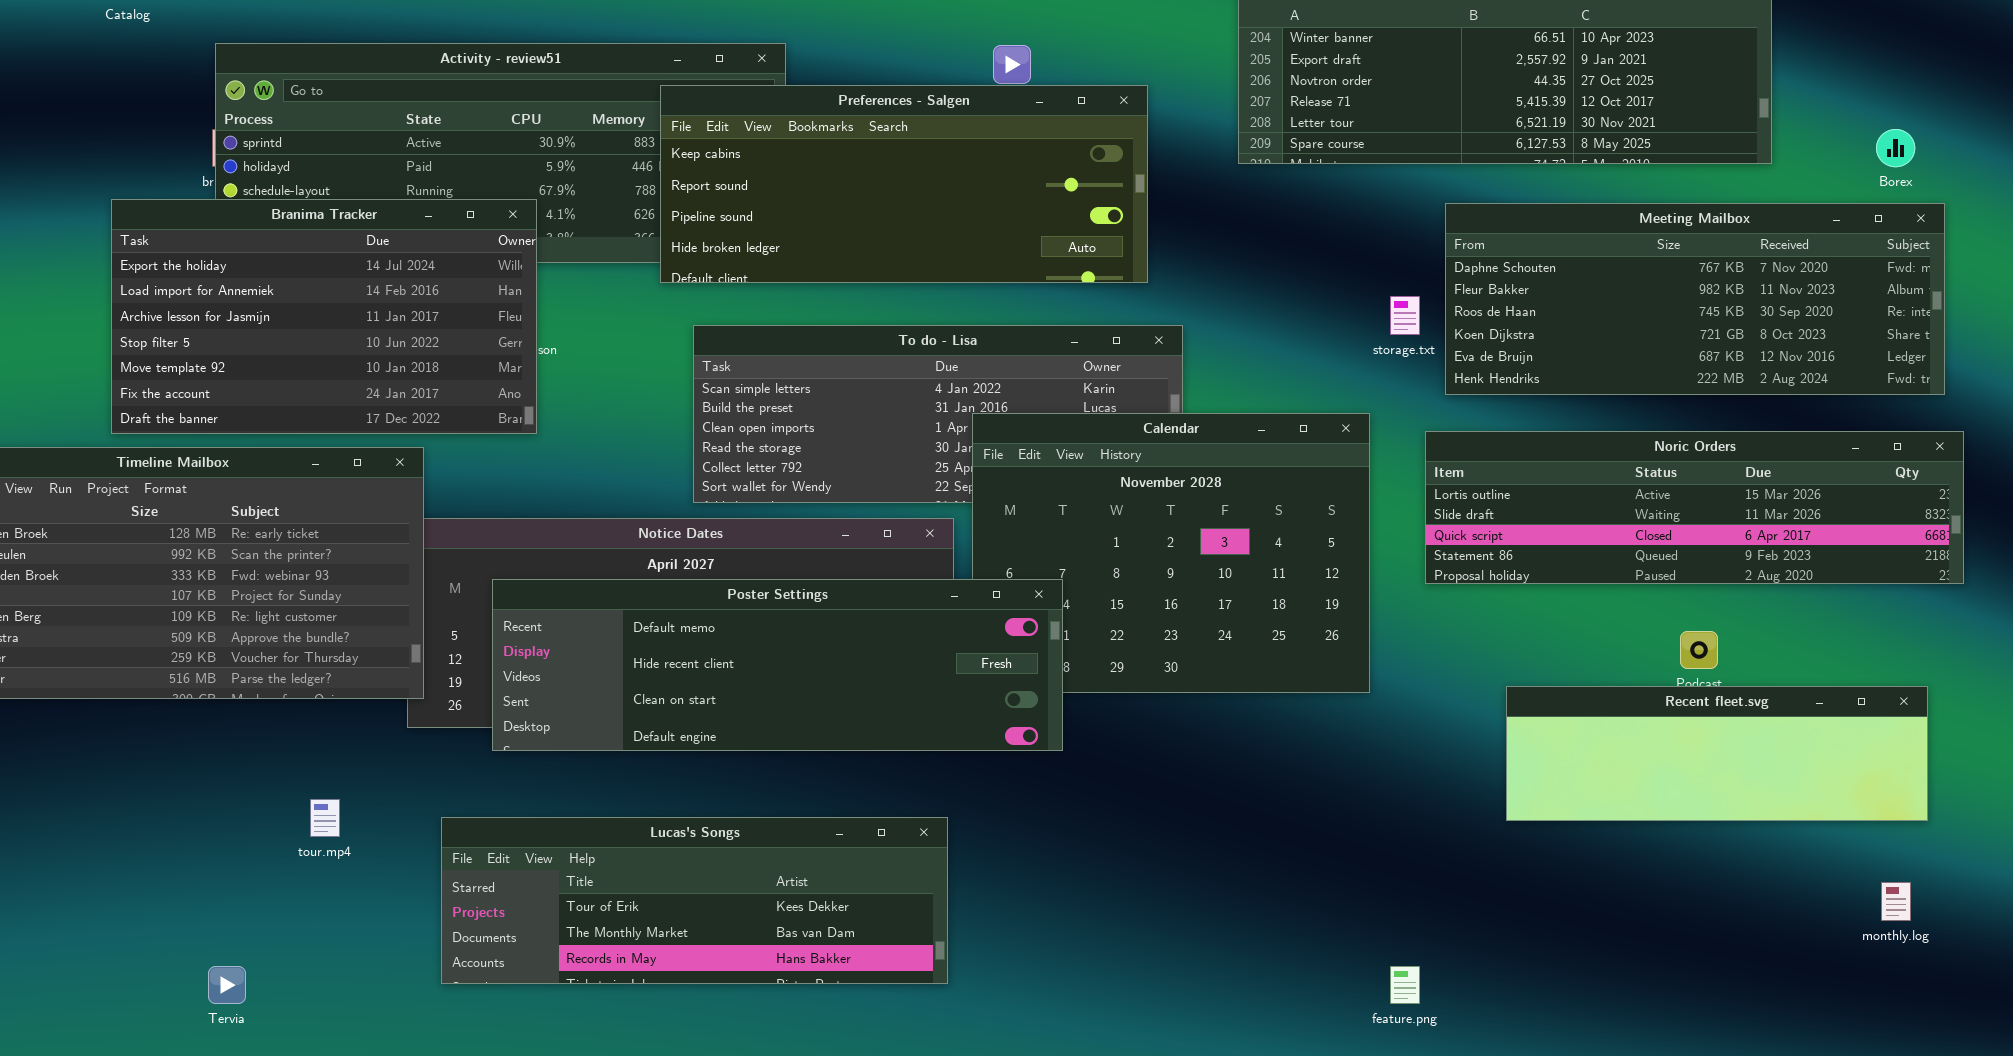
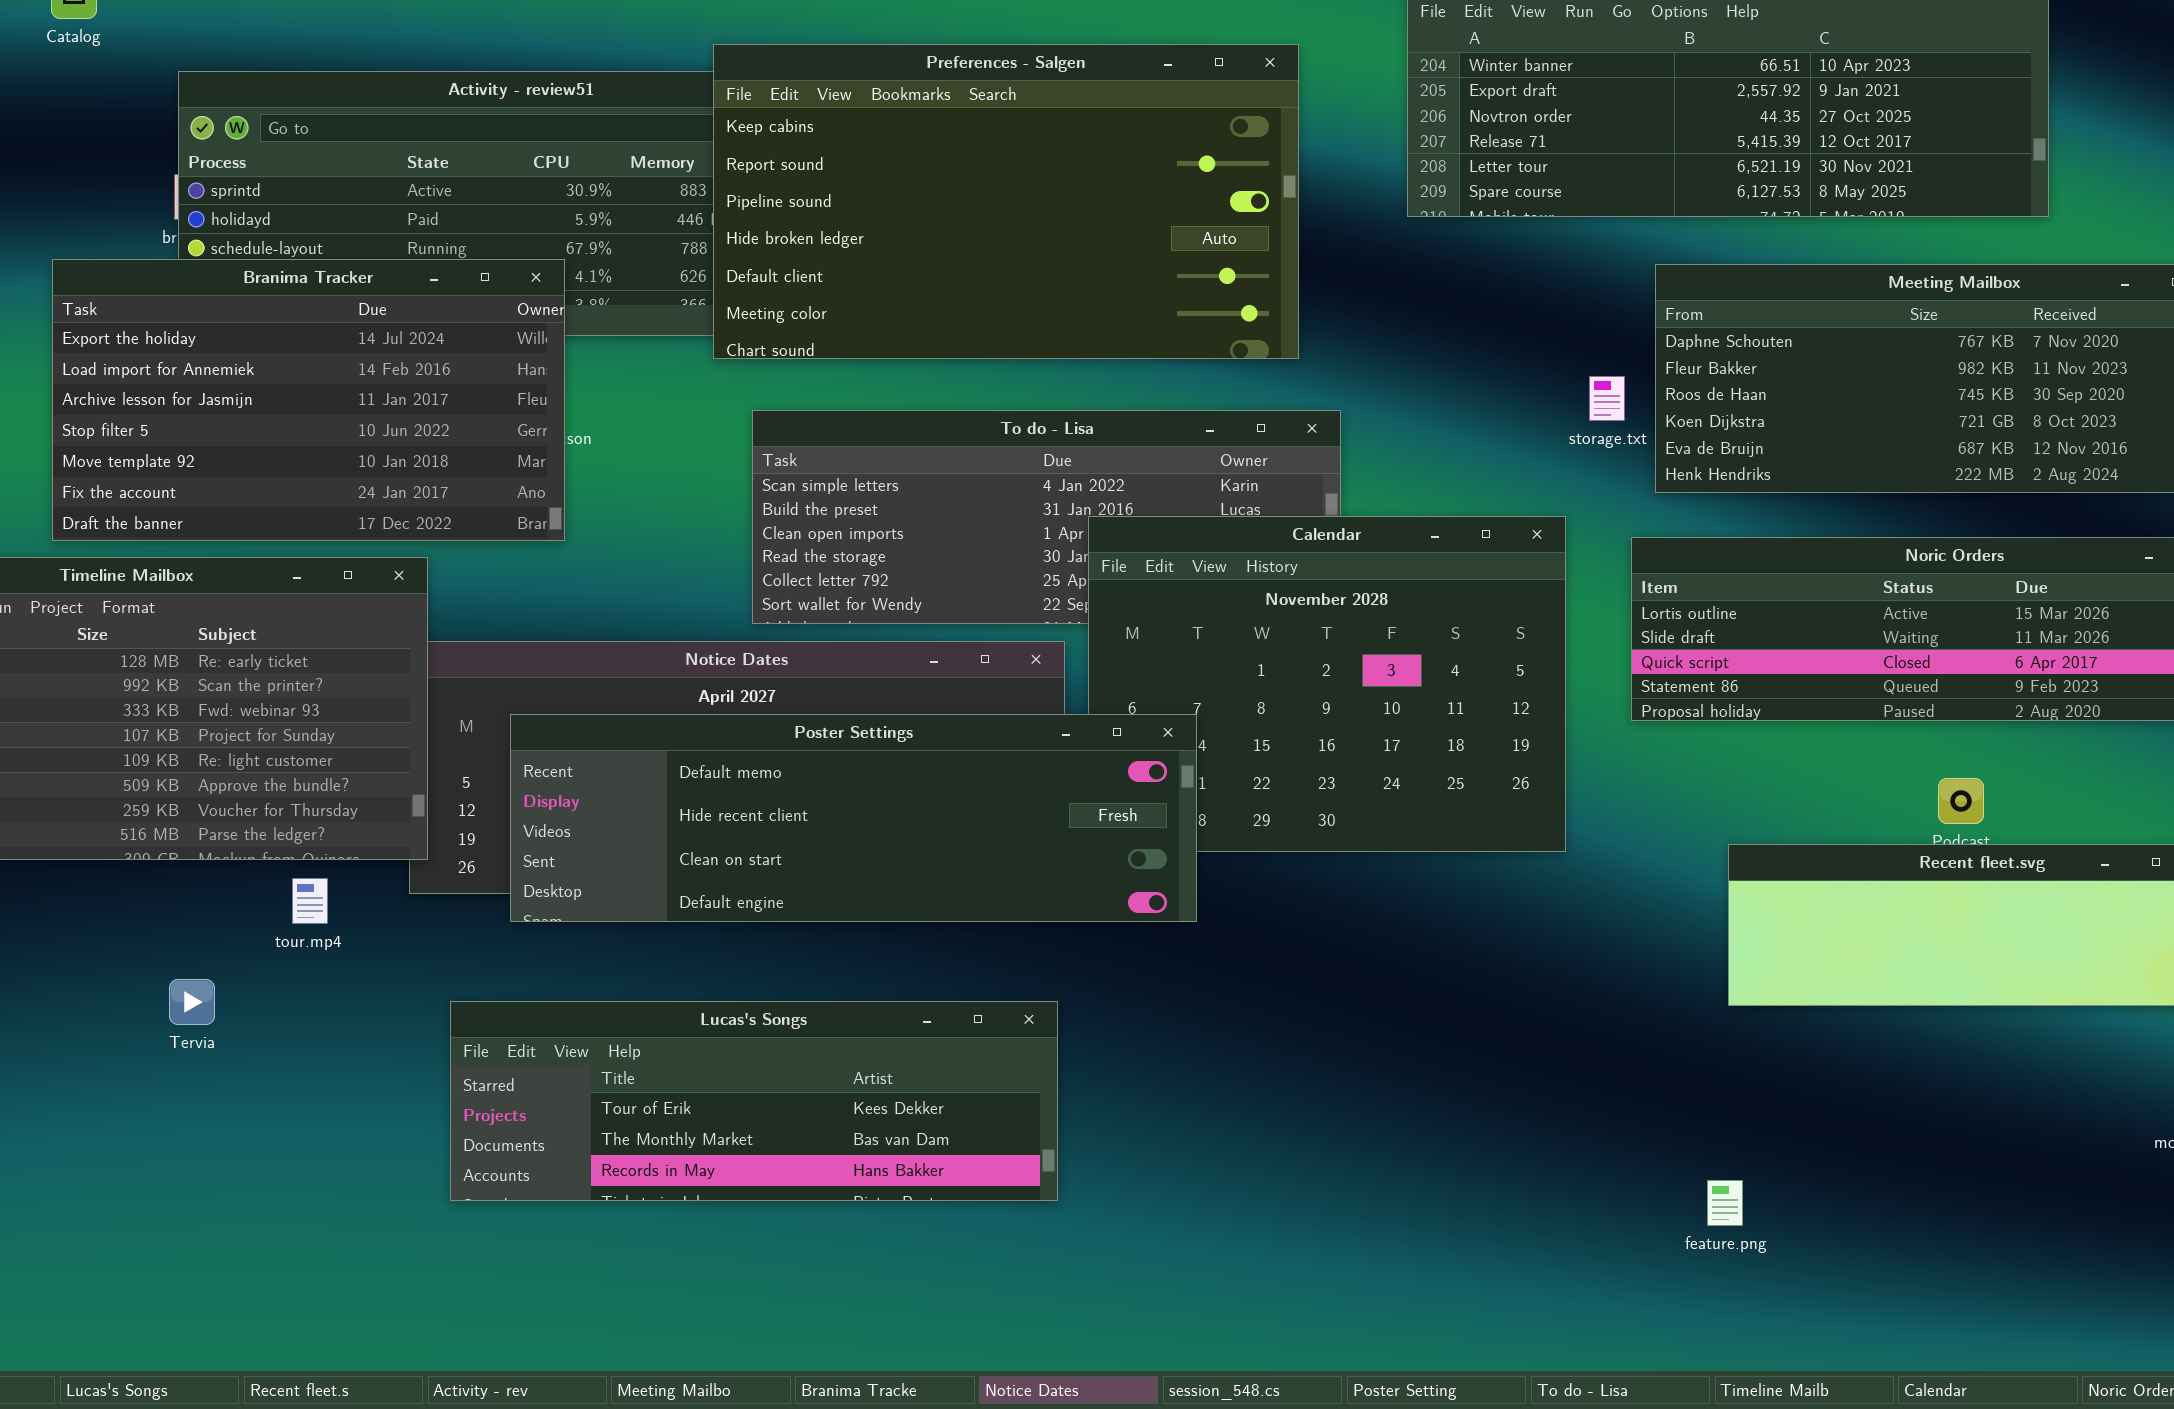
Preferences - Salgen: [660,85,1148,283] -> [713,44,1299,359], resized
tour.mp4: [310,799,340,837] -> [292,878,328,924], moved
Tervia: [208,966,246,1004] -> [169,979,215,1025], moved
feature.png: [1390,966,1420,1004] -> [1707,1180,1743,1226], moved

